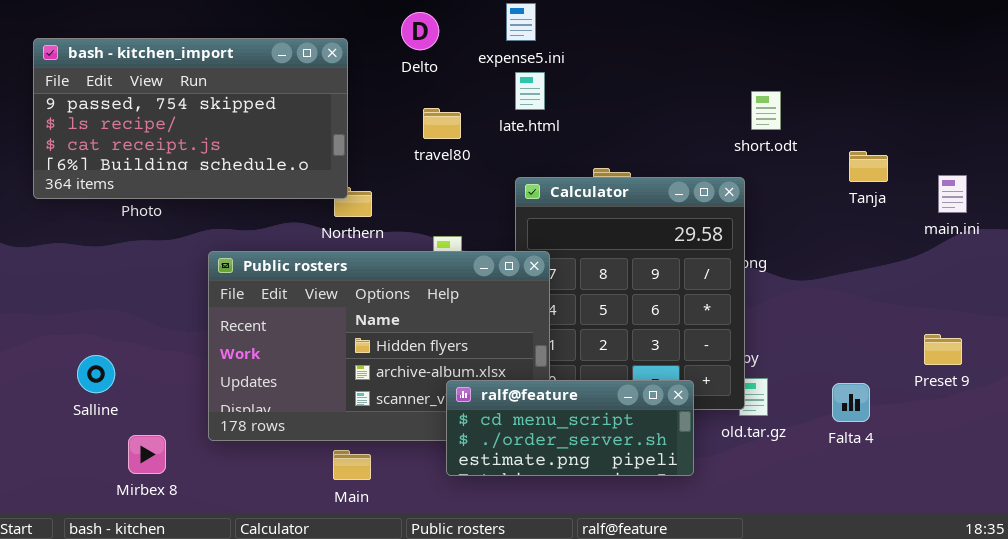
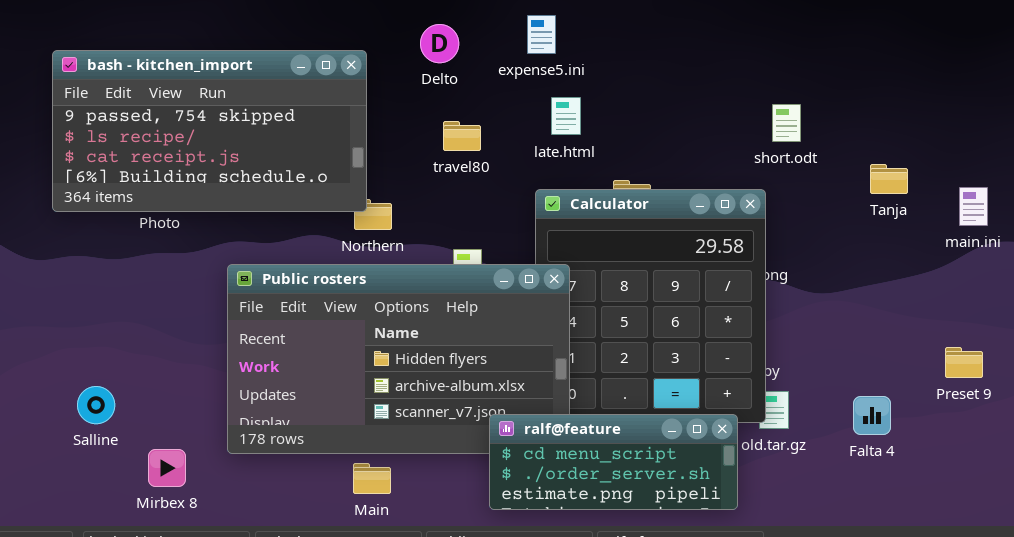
late.html: [515,72,545,110] -> [551,97,581,135], moved
Salline: [77,355,115,393] -> [77,386,115,424], moved
ralf@feature: [446,380,694,476] -> [489,414,738,510], moved

